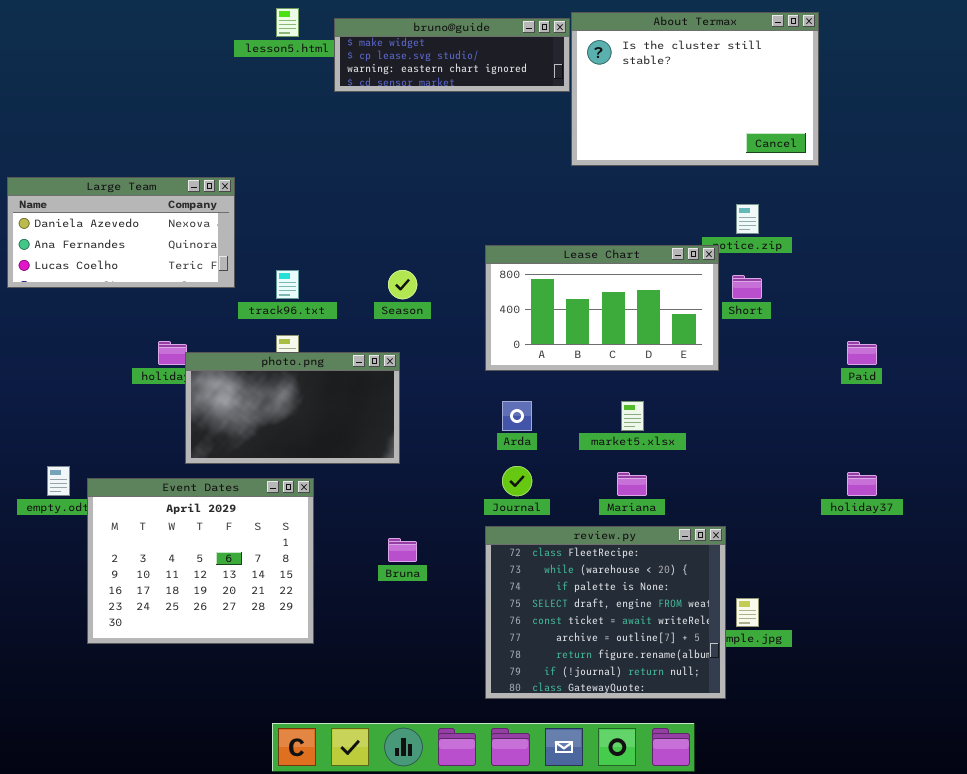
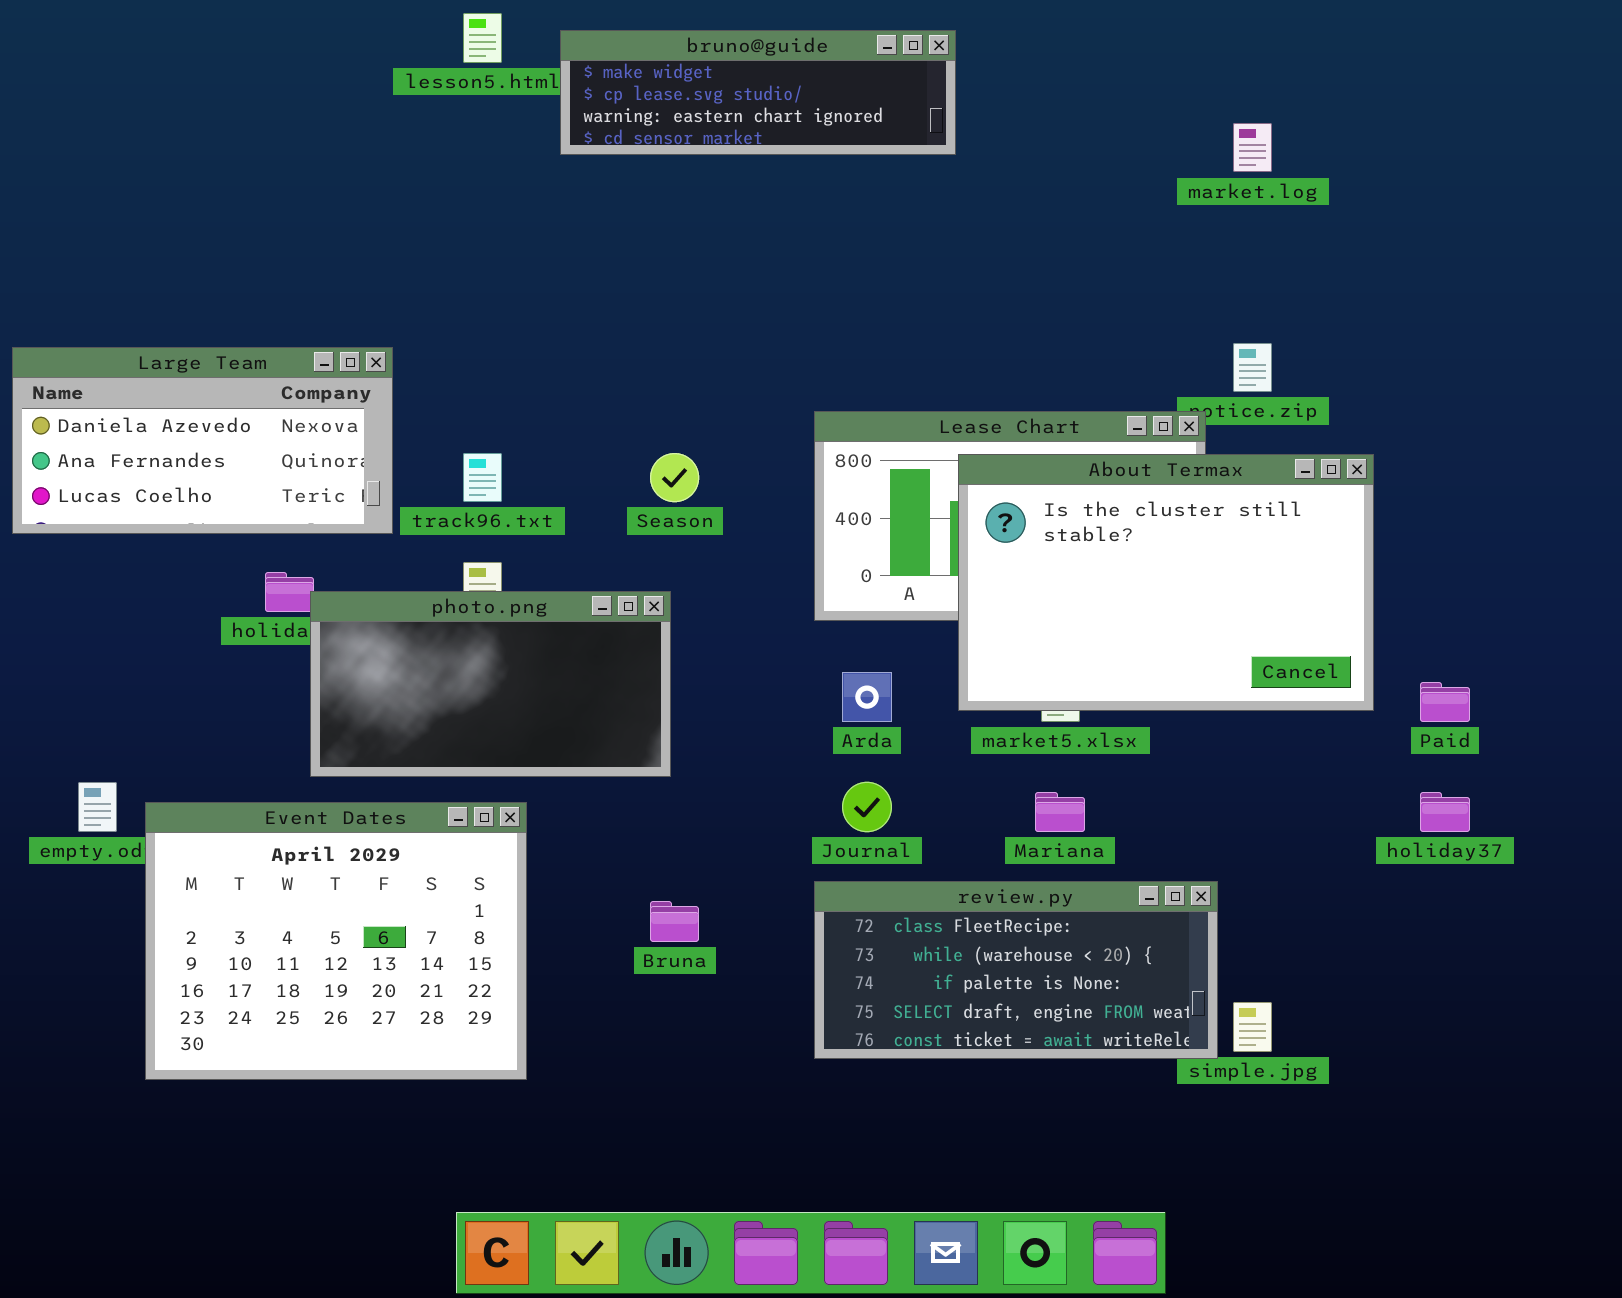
About Termax: [571,12,819,166] -> [958,454,1374,711], moved
Large Team: [7,177,235,288] -> [12,347,393,534], moved
Paid: [847,341,877,365] -> [1420,682,1470,722], moved
review.py: [485,526,726,699] -> [814,881,1218,1059], resized

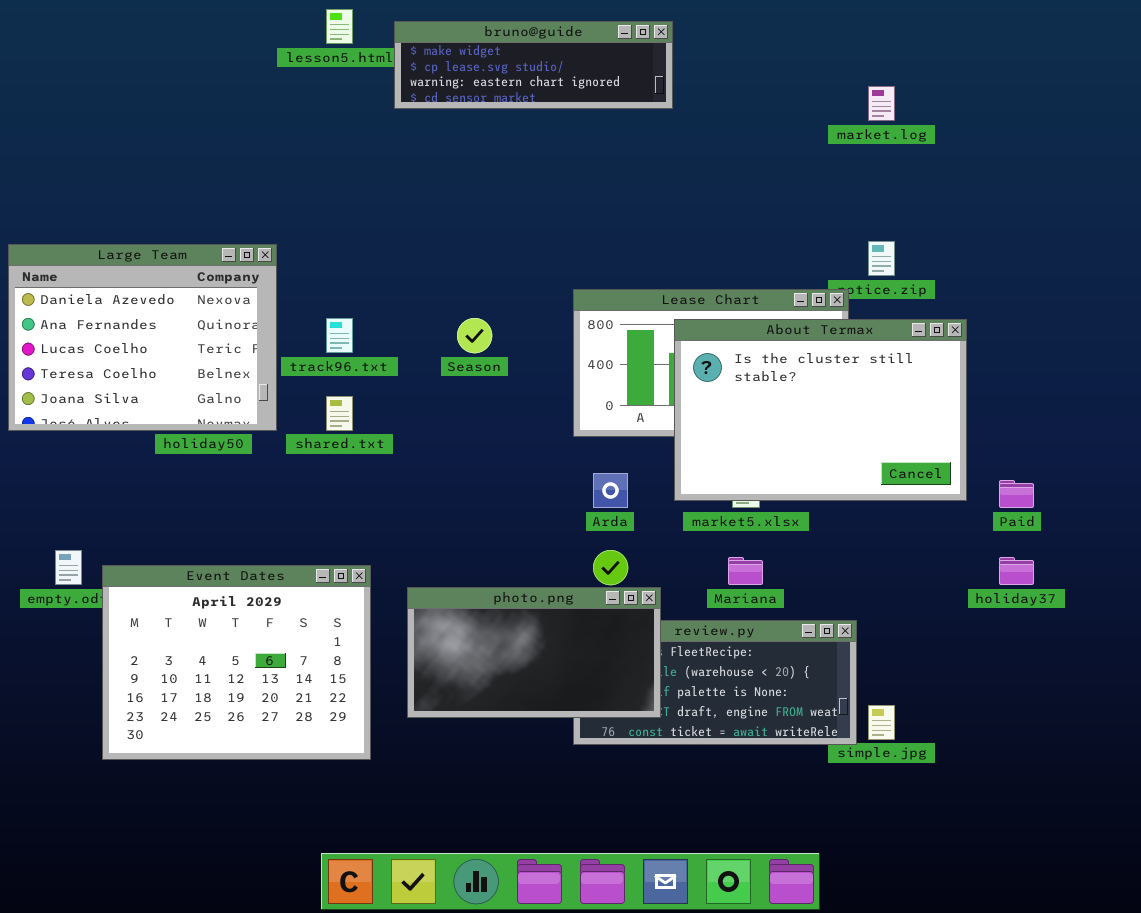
Large Team: [12,347,393,534] -> [8,244,277,431], resized
photo.png: [310,591,671,777] -> [407,587,661,718], moved

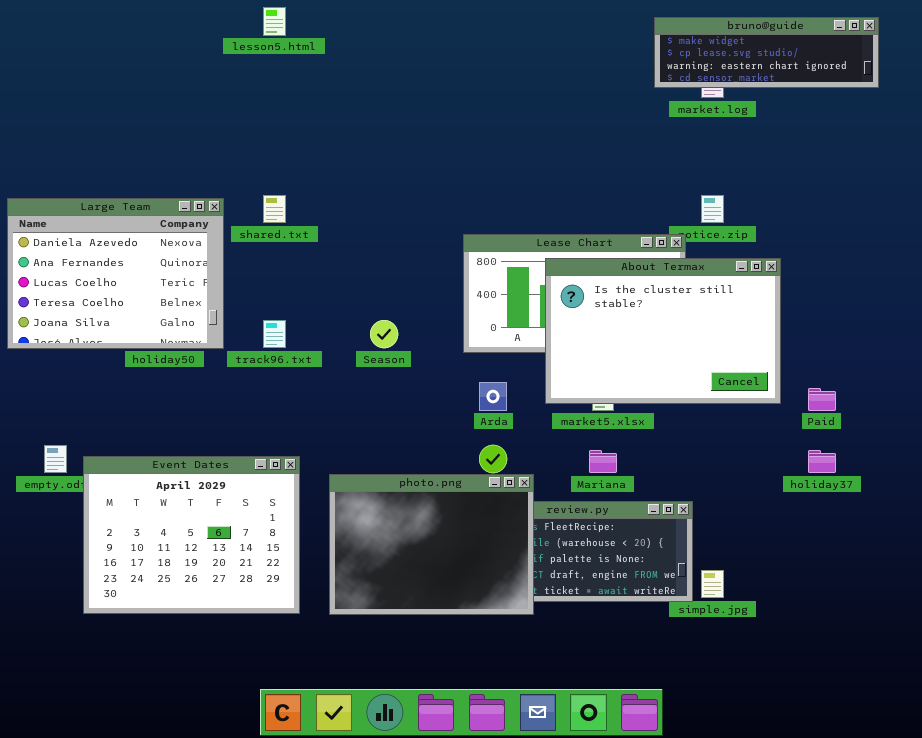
bruno@guide: [394,21,673,109] -> [654,17,879,88], moved
track96.txt: [326,318,353,353] -> [263,320,286,348], moved
Season: [457,318,492,353] -> [370,320,398,348], moved
shared.txt: [326,396,353,431] -> [263,195,286,223], moved
photo.png: [407,587,661,718] -> [329,474,534,615], resized

